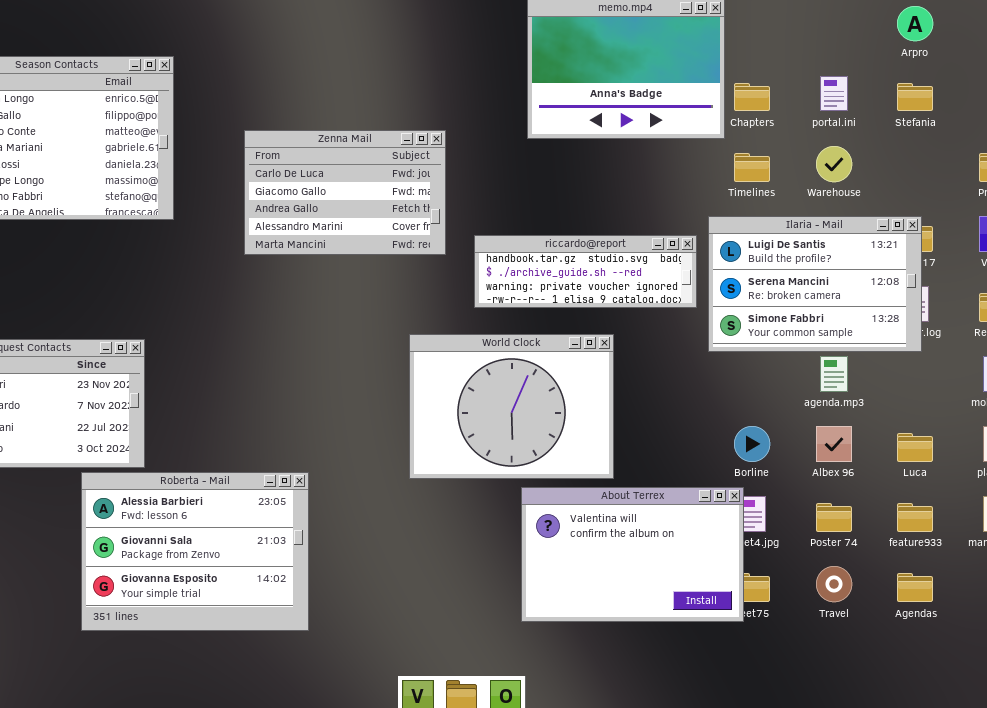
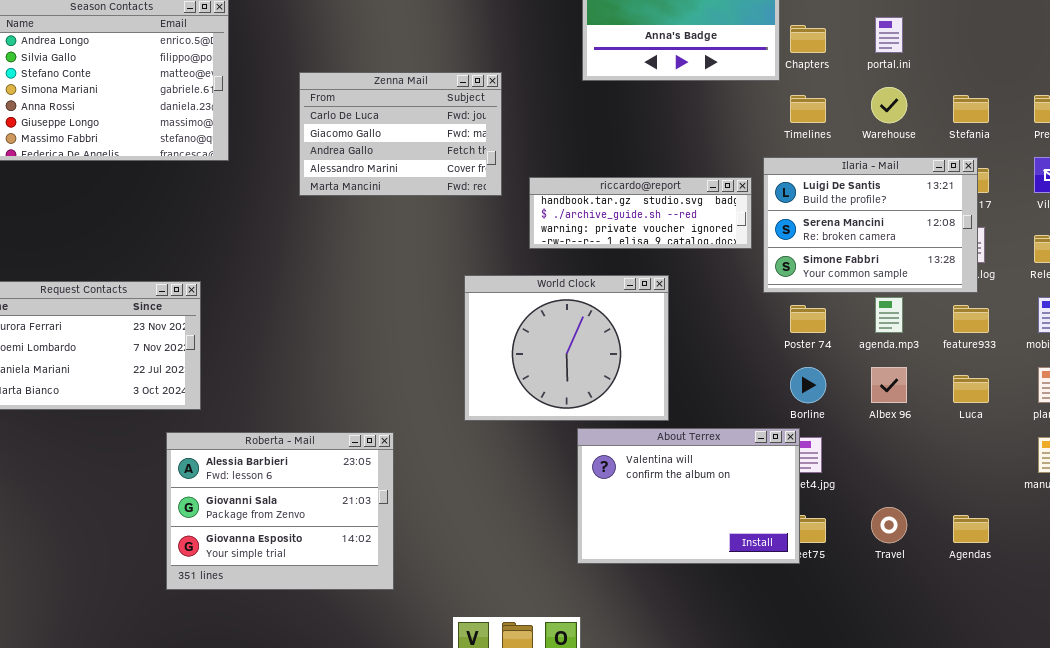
Stefania: [897,83,933,111] -> [953,95,989,123], moved
Roberta - Mail: [81,472,309,631] -> [166,432,394,590], moved
Poster 74: [816,503,852,532] -> [790,305,826,333], moved
feature933: [897,503,933,532] -> [953,305,989,333], moved

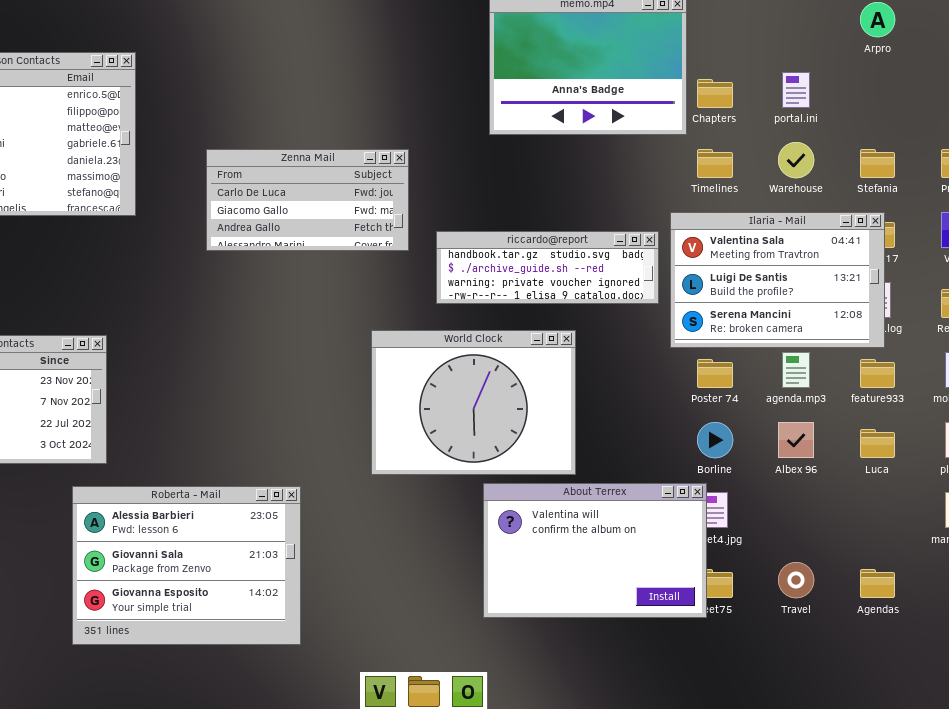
Zenna Mail: [299,72,502,196] -> [206,149,409,251], resized
Ilaria - Mail: [763,157,978,293] -> [670,212,885,348], scrolled up 1 row

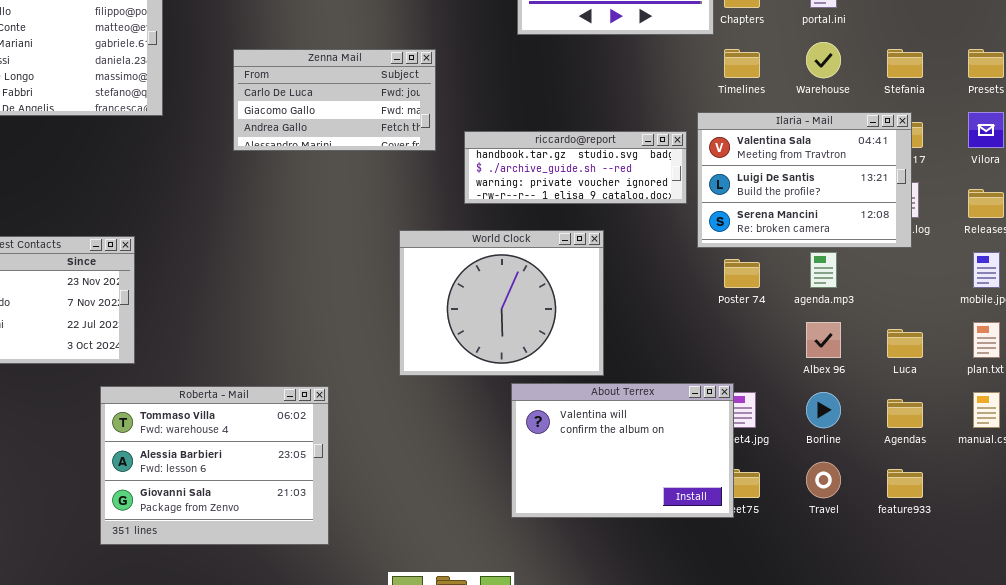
feature933: [860,359,895,388] -> [887,469,923,498], moved
Borline: [697,422,733,458] -> [806,392,841,428], moved
Roberta - Mail: [72,486,301,645] -> [100,386,329,545], scrolled up 1 row
Agendas: [860,569,895,598] -> [887,399,923,428], moved

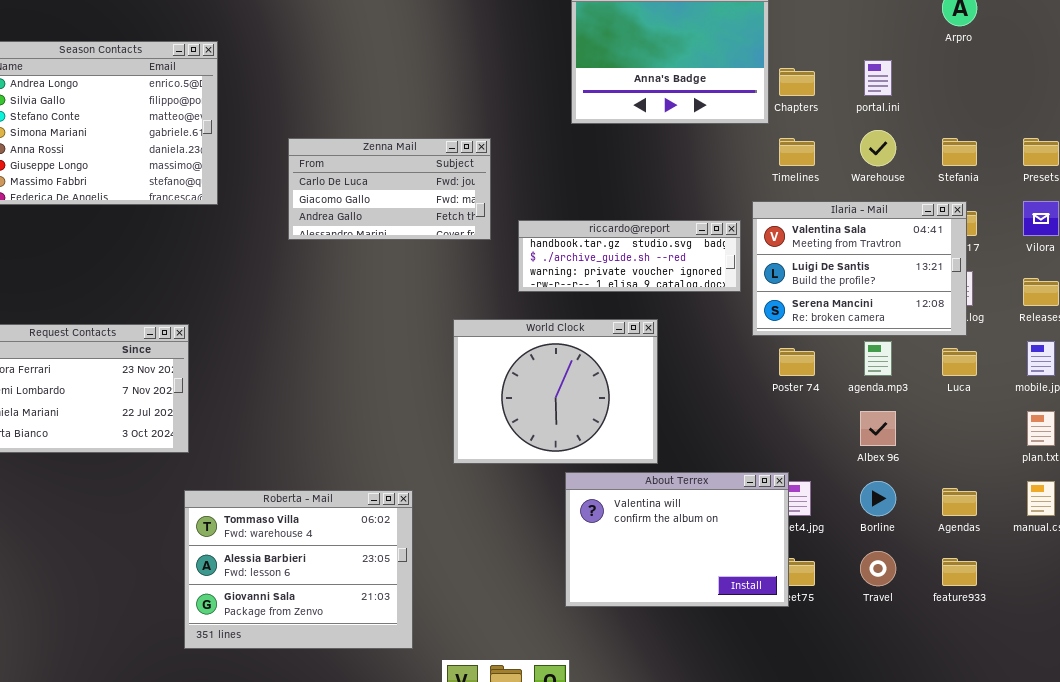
Luca: [887,329,923,358] -> [942,348,977,376], moved
Roberta - Mail: [100,386,329,545] -> [184,490,413,649], moved

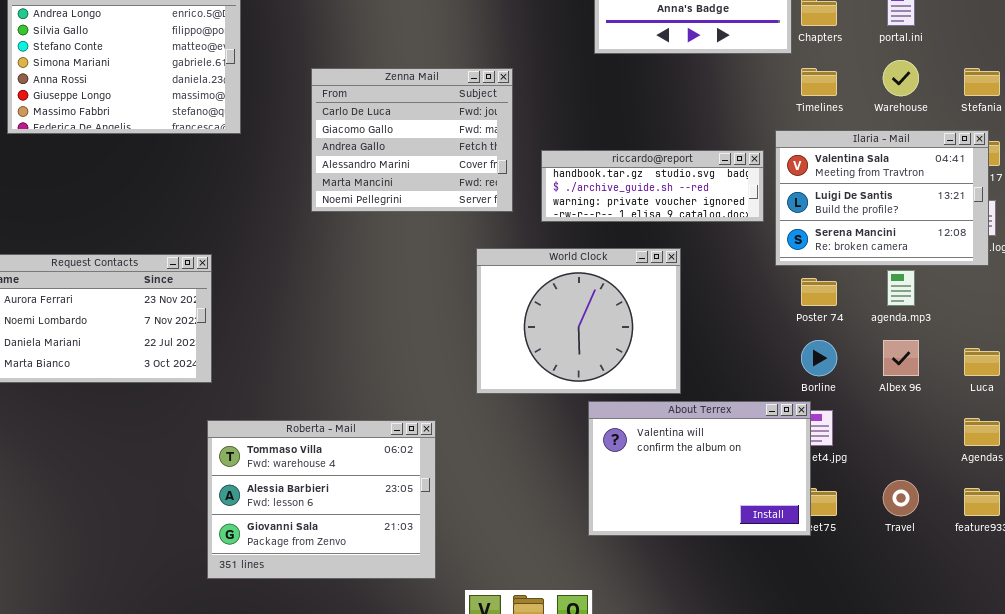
Zenna Mail: [288,138,491,240] -> [311,68,513,212], resized
Luca: [942,348,977,376] -> [964,348,1000,376], moved
Borline: [860,481,896,516] -> [801,340,837,376], moved

